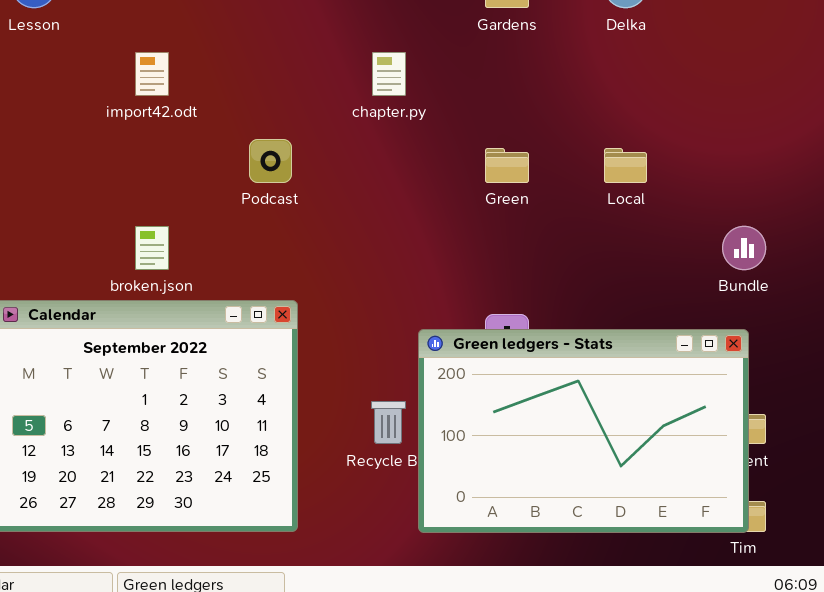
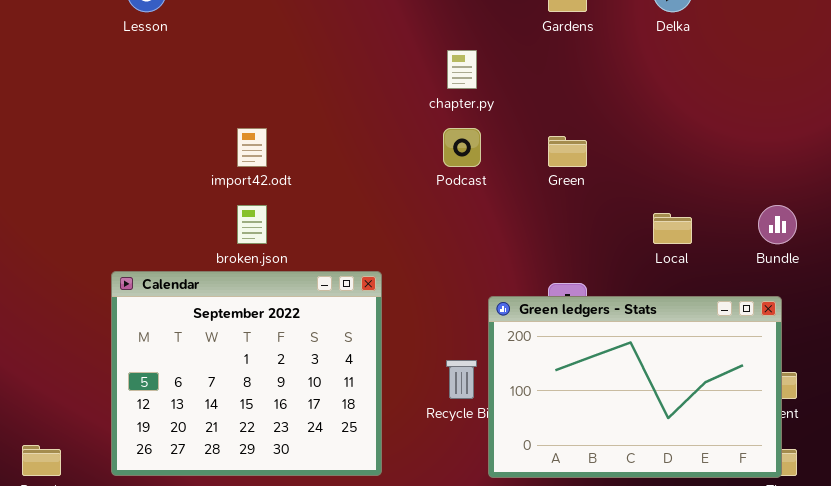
import42.odt: [135,52,169,96] -> [237,128,267,167], moved
Podcast: [249,139,292,183] -> [443,128,481,167], moved
Local: [604,148,647,183] -> [653,213,692,244], moved

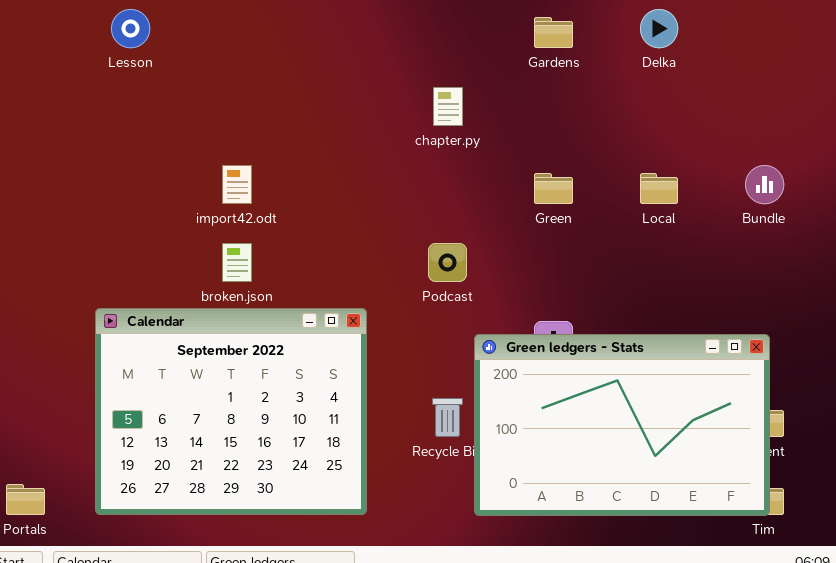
Podcast: [443,128,481,167] -> [428,243,467,282], moved
Bundle: [758,205,797,244] -> [745,165,784,204], moved
Local: [653,213,692,244] -> [640,173,678,204], moved

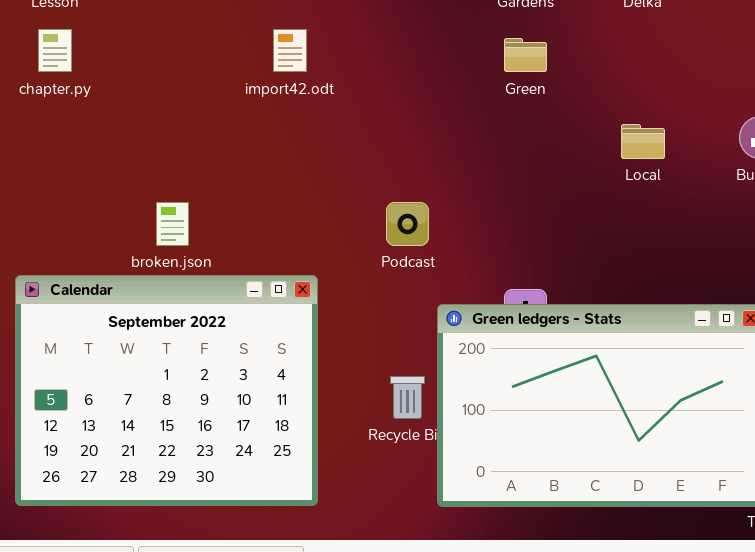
chapter.py: [433,87,463,126] -> [38,29,72,72], moved
import42.odt: [222,165,252,204] -> [273,29,307,72], moved
Green: [534,173,573,204] -> [504,38,547,72], moved

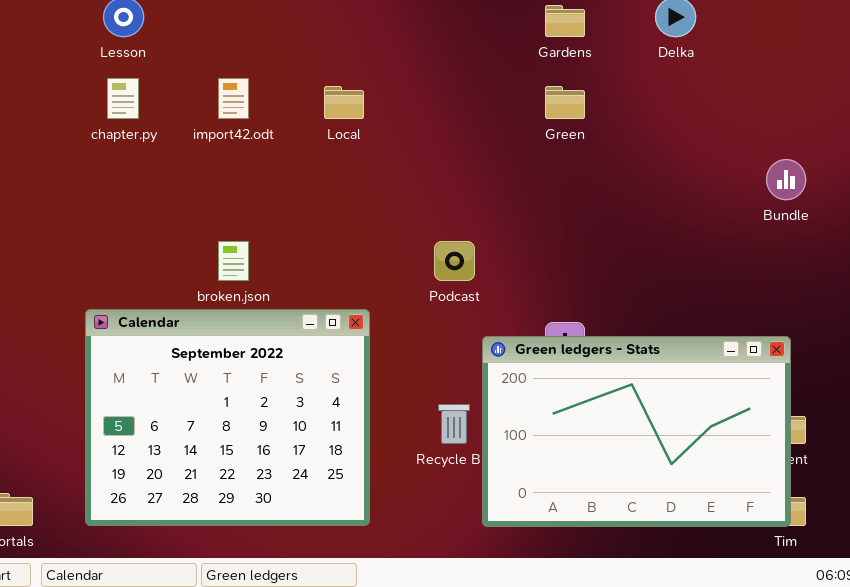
import42.odt: [273,29,307,72] -> [218,78,249,119], moved
Local: [621,124,665,159] -> [324,86,364,119], moved

